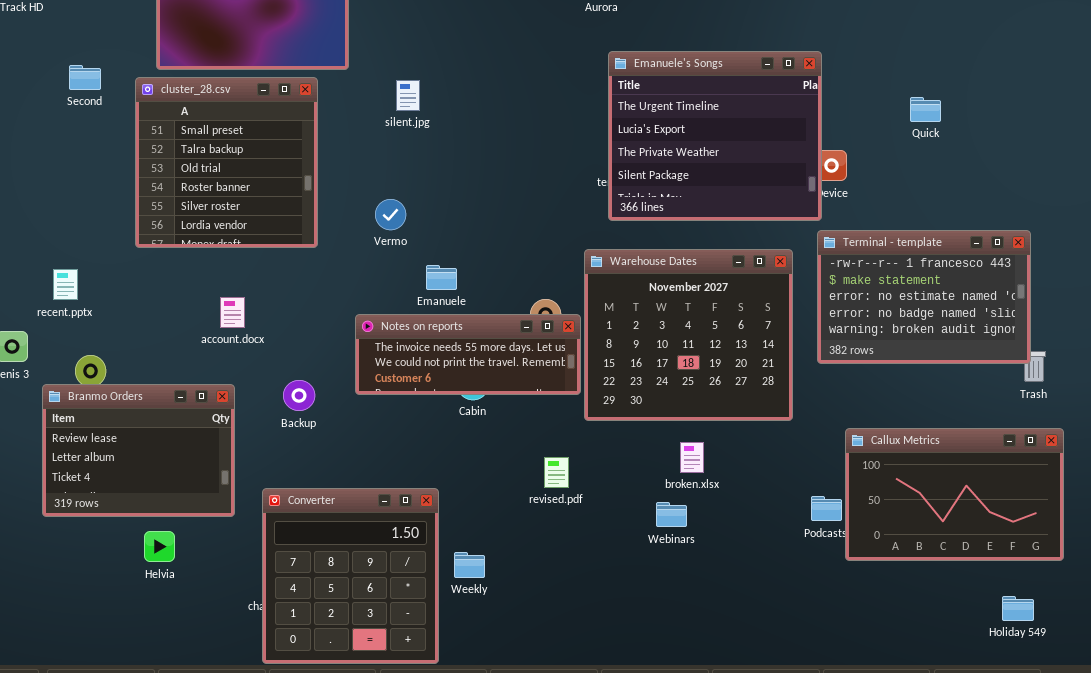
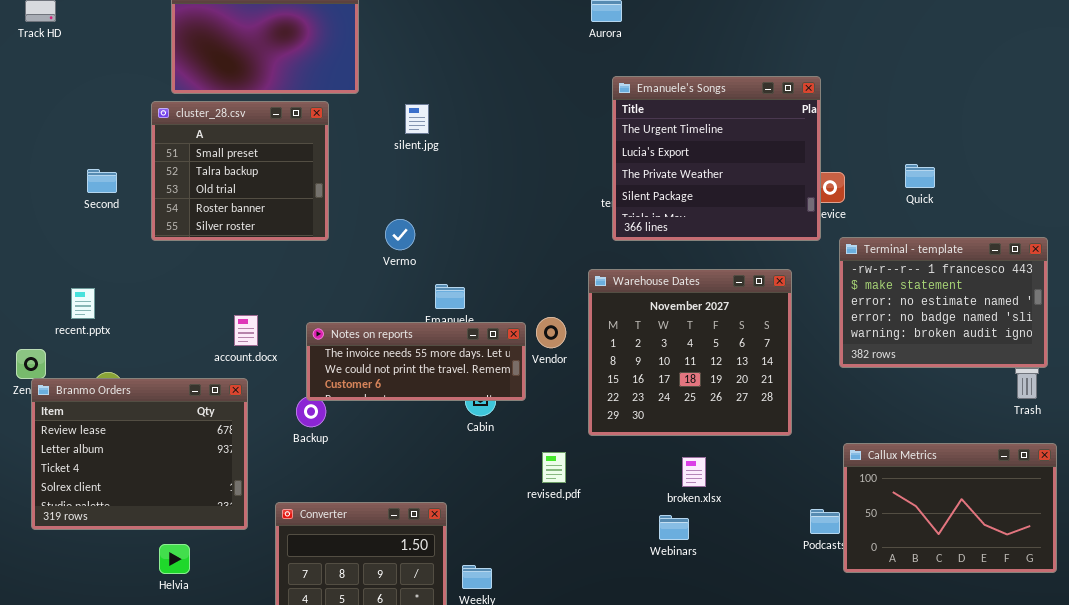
Second: [69,65,101,90] -> [87,169,117,193], moved
cluster_28.csv: [135,77,318,248] -> [151,101,329,241], resized
Quick: [910,97,941,122] -> [905,164,935,188], moved
Terminal - template: [817,230,1031,364] -> [839,237,1048,368], moved
Notes on reports: [355,314,581,395] -> [306,322,526,401], moved
Branmo Orders: [42,384,235,517] -> [31,378,248,530], resized
revised.pdf: [544,457,569,488] -> [542,452,566,483], moved

